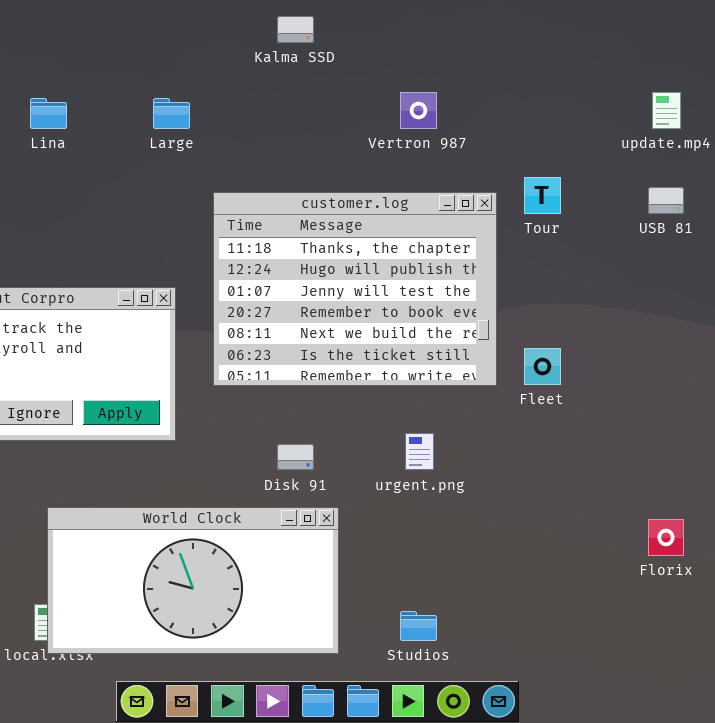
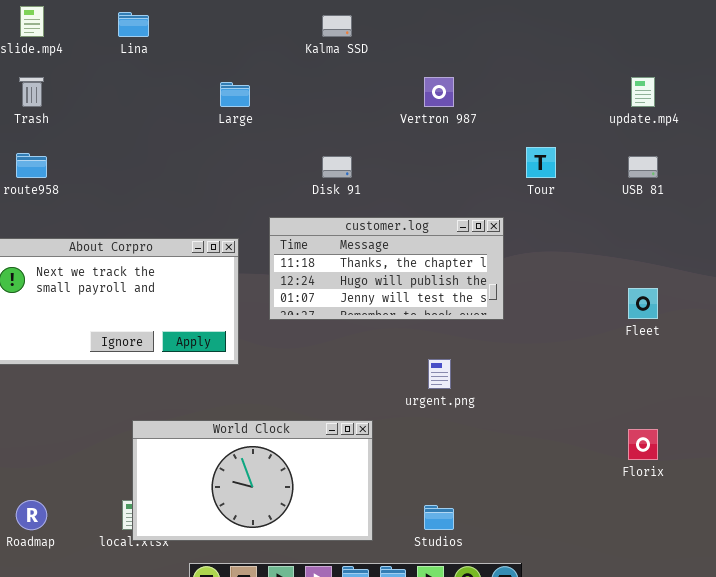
Lina: [30,98,67,129] -> [118,12,149,37], moved
customer.log: [213,192,497,386] -> [269,217,504,320], resized
Fleet: [524,348,561,385] -> [628,288,658,319], moved
Disk 91: [277,444,314,470] -> [322,156,352,178], moved

